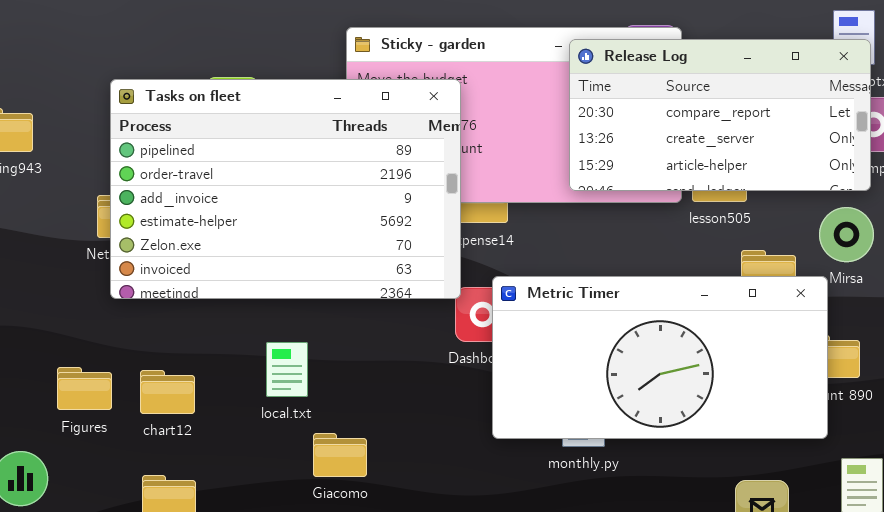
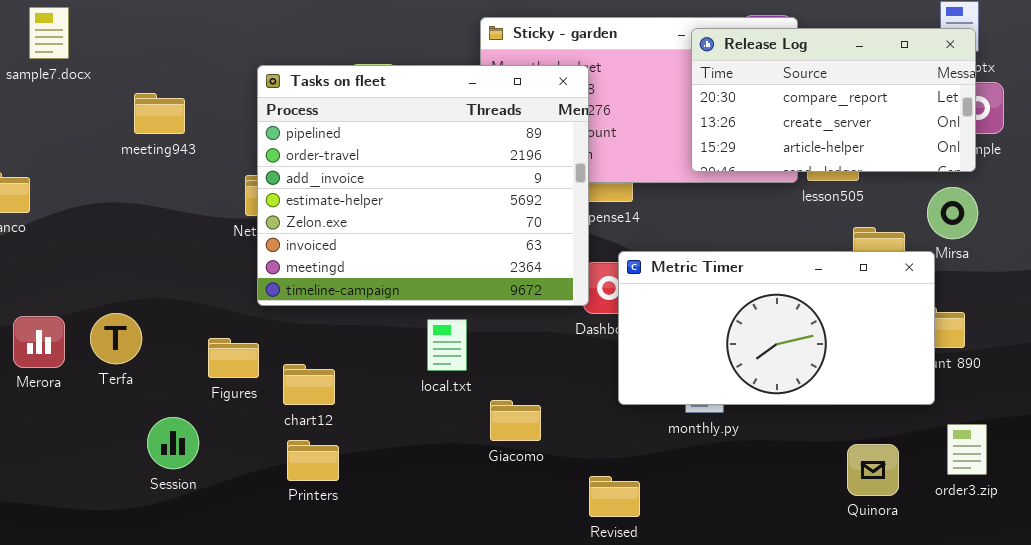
Tasks on fleet: [110,79,461,299] -> [257,65,589,306], resized
local.txt: [266,342,308,397] -> [427,319,467,371], moved
chart12: [140,370,195,414] -> [283,364,335,405], moved
Giacomo: [313,433,367,477] -> [490,400,541,441], moved

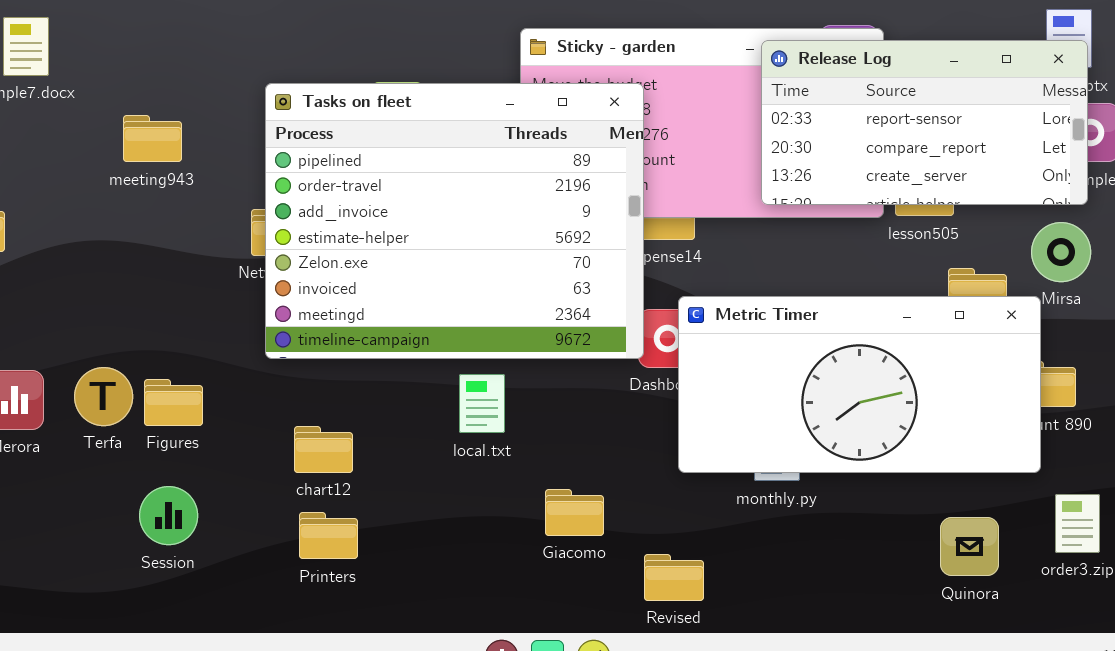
Release Log: [691,28,976,172] -> [761,40,1088,205], scrolled up 1 row
Figures: [208,338,259,378] -> [144,379,203,426], moved
Giacomo: [490,400,541,441] -> [545,489,604,536], moved

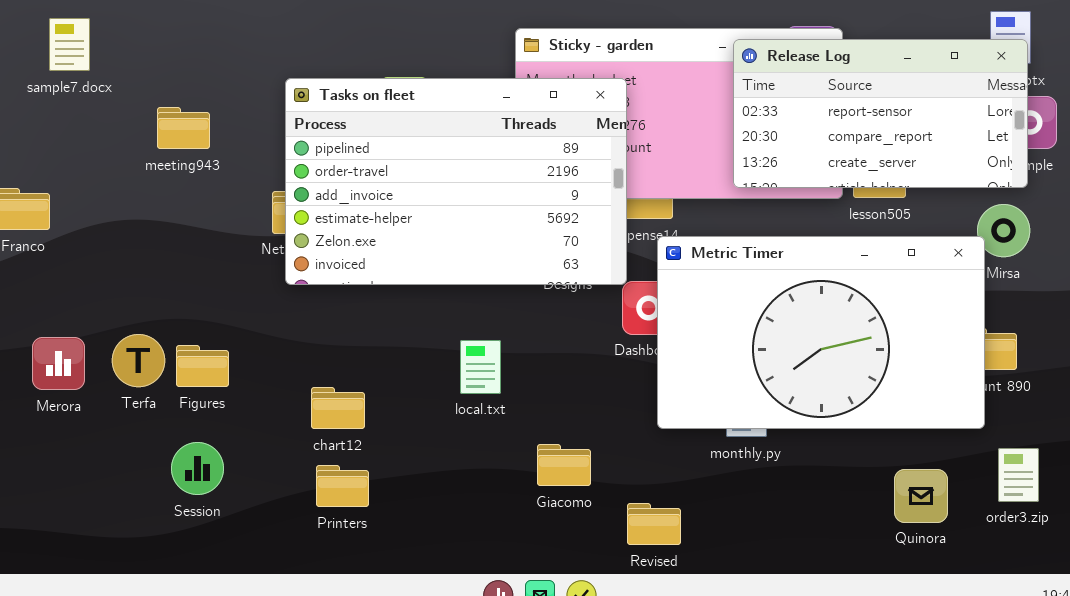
Tasks on fleet: [265,83,644,359] -> [285,78,627,285], resized
Metric Timer: [678,296,1041,473] -> [657,236,985,429], resized

